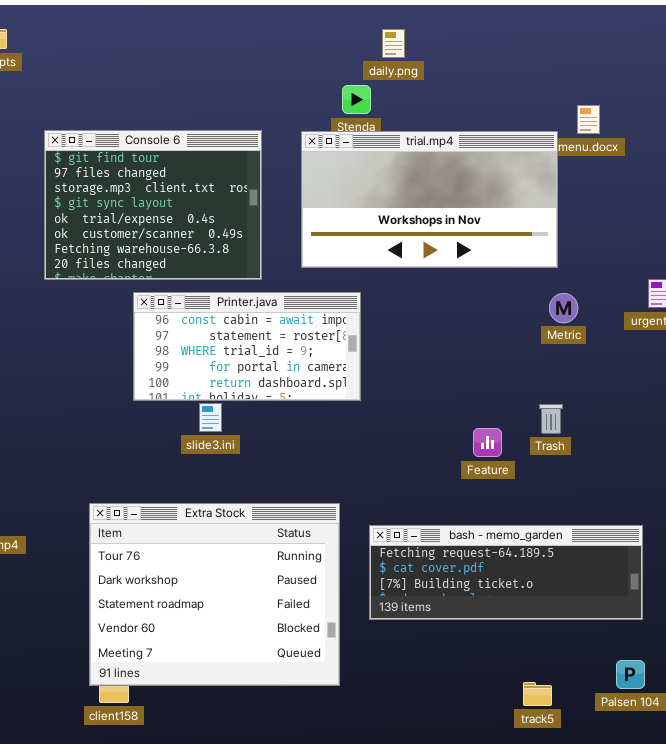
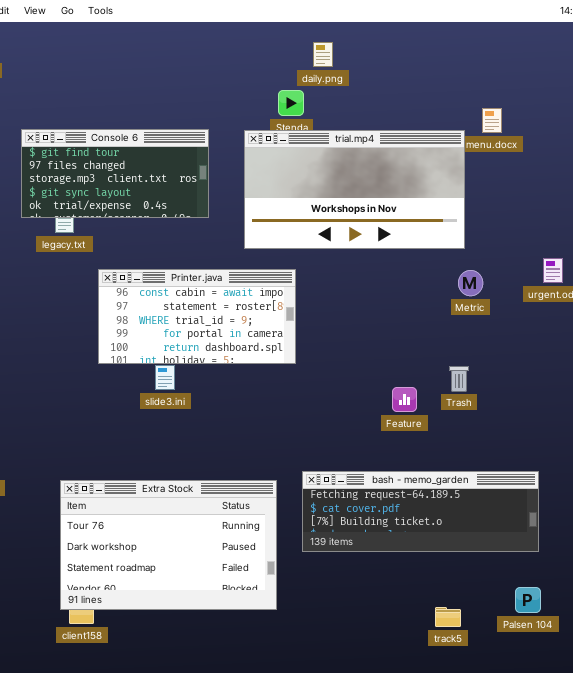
Console 6: [44,130,262,280] -> [21,129,209,218], resized
Extra Stock: [89,503,340,686] -> [60,480,277,610], resized

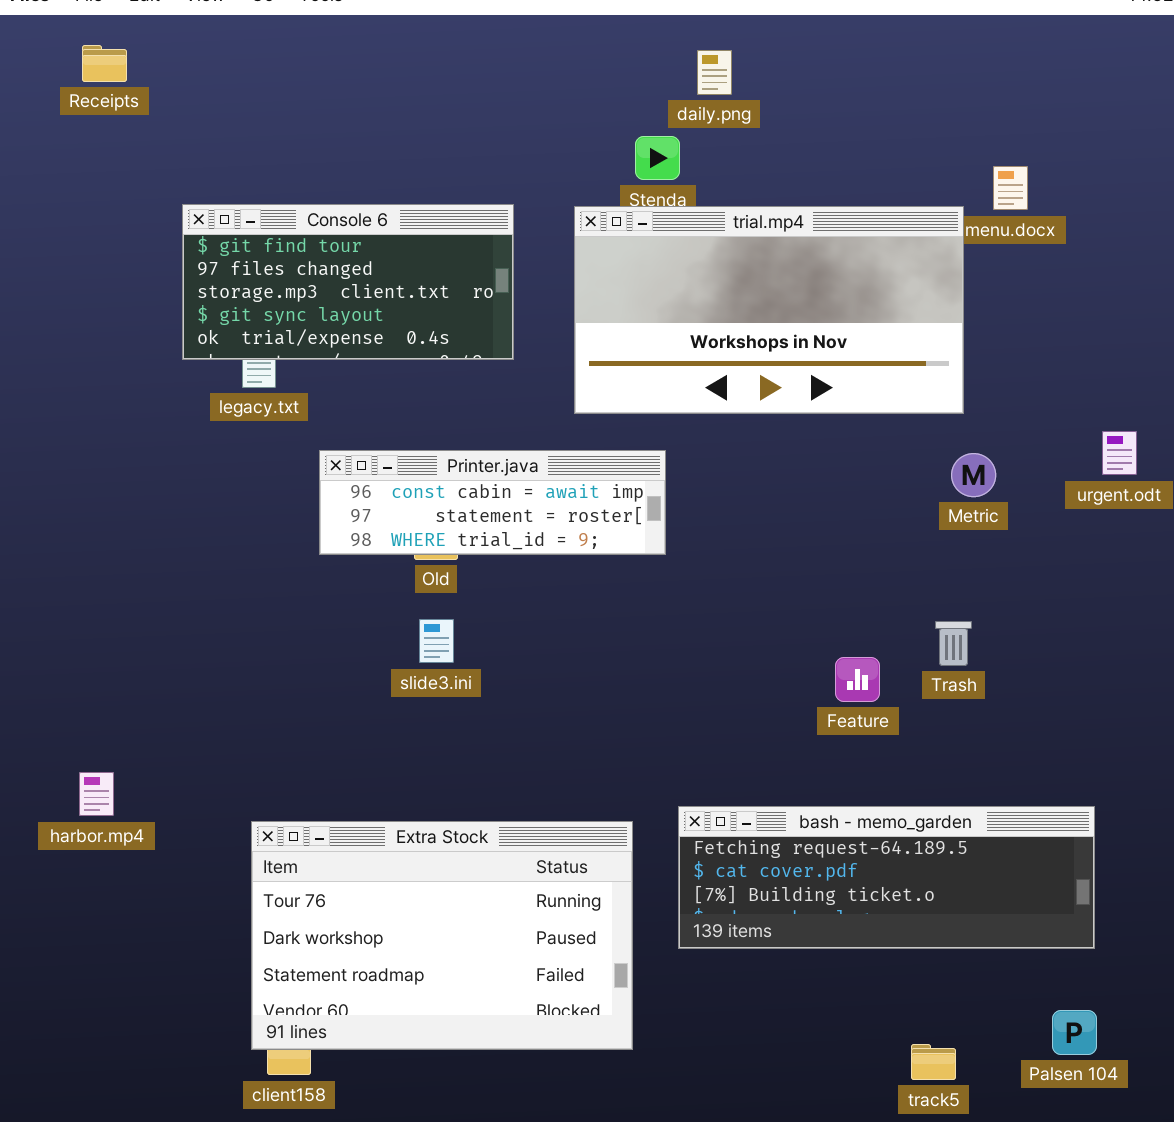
Printer.java: [98,269,296,364] -> [319,450,666,555], resized

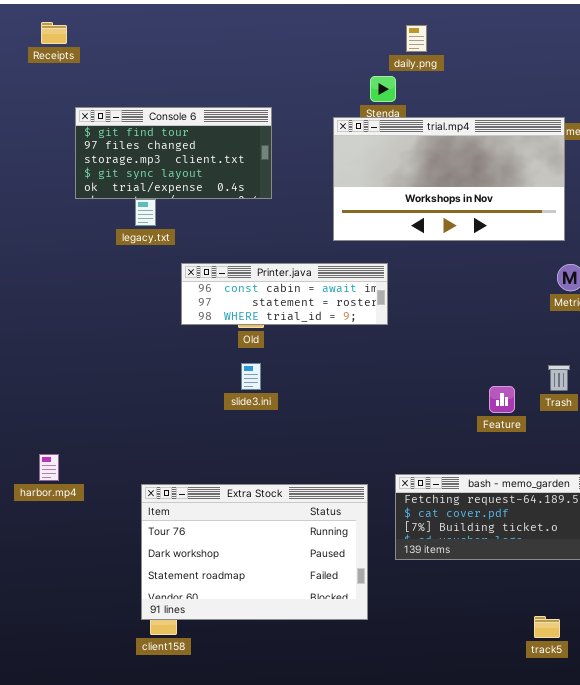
Console 6: [182,204,514,360] -> [75,107,272,199], moved

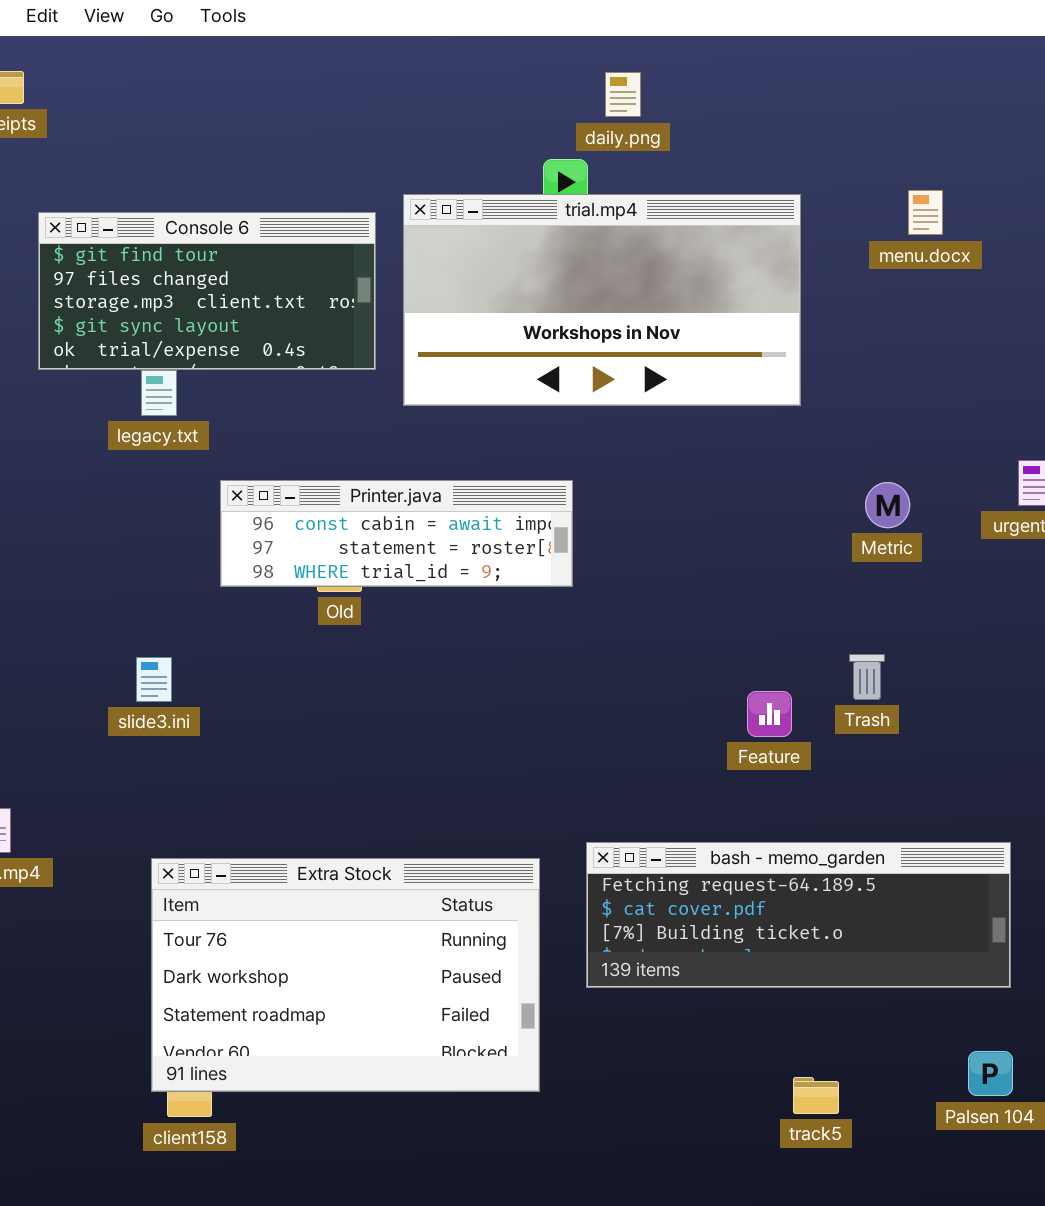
trial.mp4: [333,117,565,241] -> [403,194,801,406], moved
slide3.ini: [241,363,261,390] -> [136,657,172,702], moved
track5: [534,616,560,638] -> [793,1077,839,1114], moved

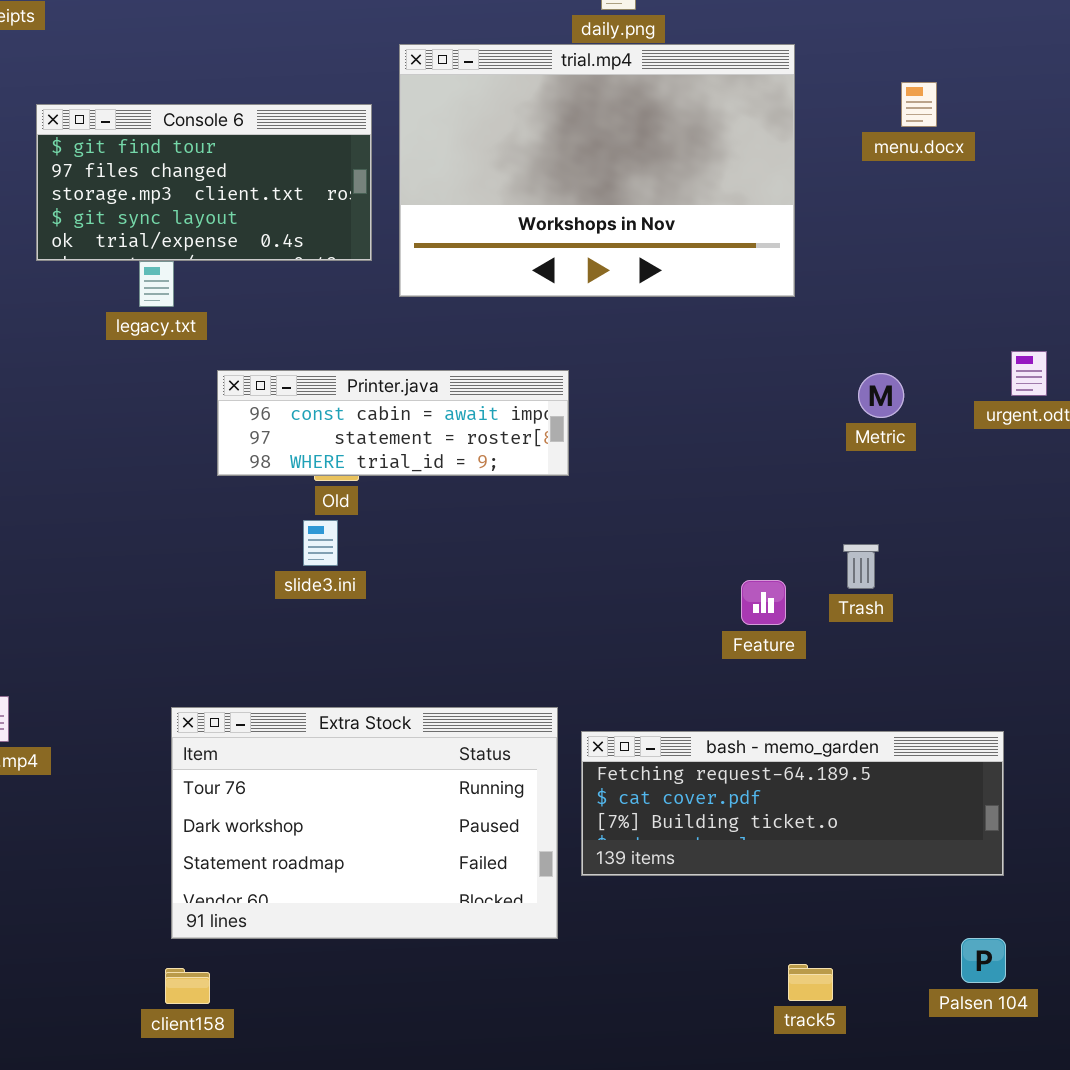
trial.mp4: [403,194,801,406] -> [399,44,795,297], resized
slide3.ini: [136,657,172,702] -> [303,520,338,566], moved
Extra Stock: [151,858,540,1092] -> [171,707,558,939], moved

